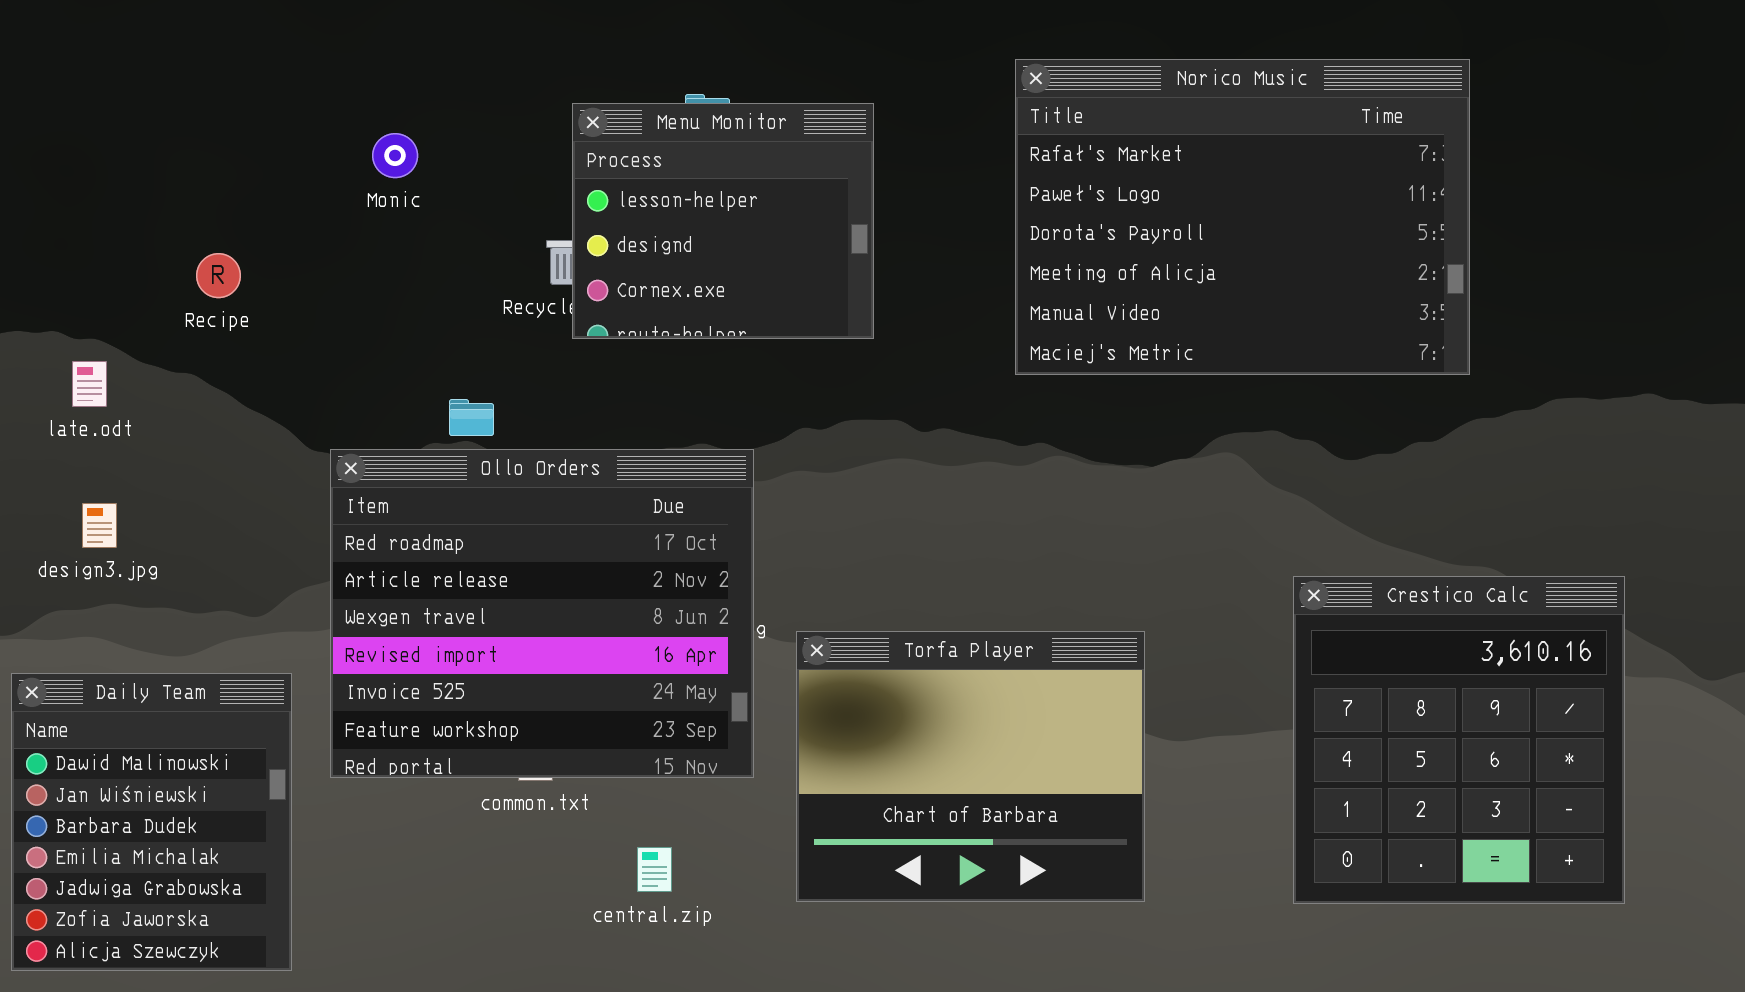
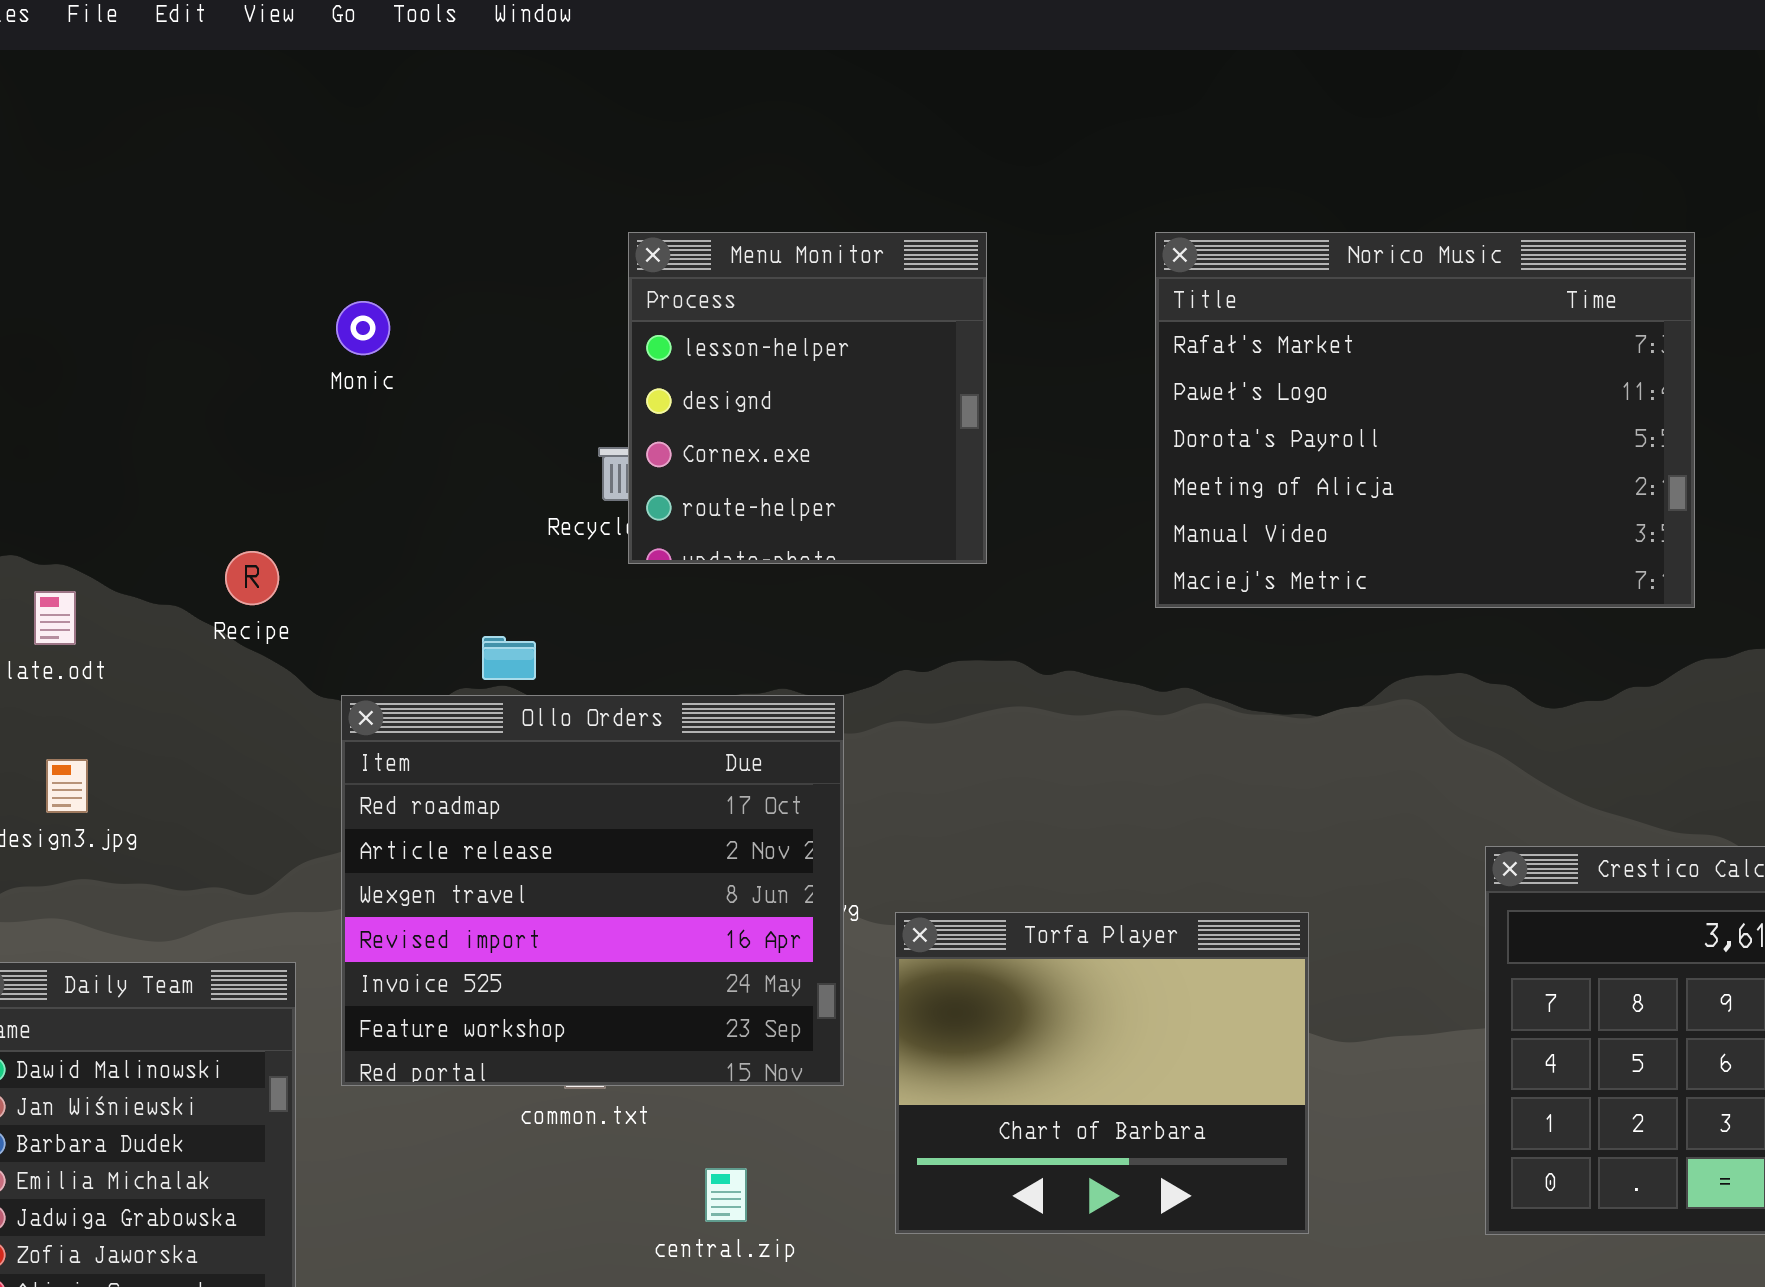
Menu Monitor: [572,103,874,339] -> [628,232,987,564], resized
Monic: [372,133,418,178] -> [336,301,390,355], moved
Recipe: [196,253,241,298] -> [225,551,279,605], moved

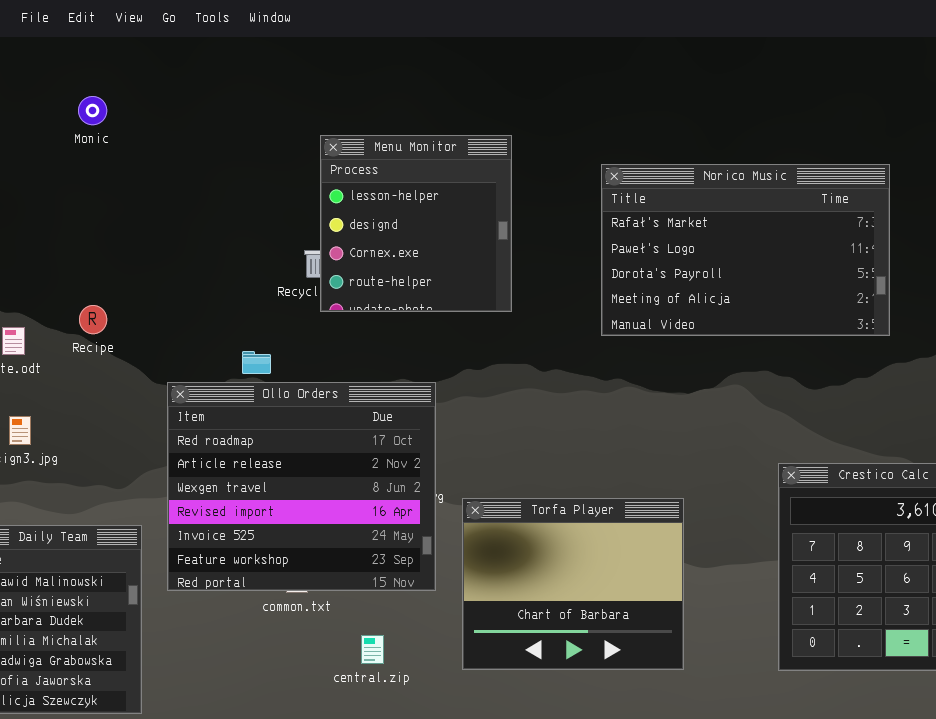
Norico Music: [1155,232,1695,608] -> [601,164,890,336], resized
Monic: [336,301,390,355] -> [78,96,107,125], moved
Recipe: [225,551,279,605] -> [79,305,107,334], moved

